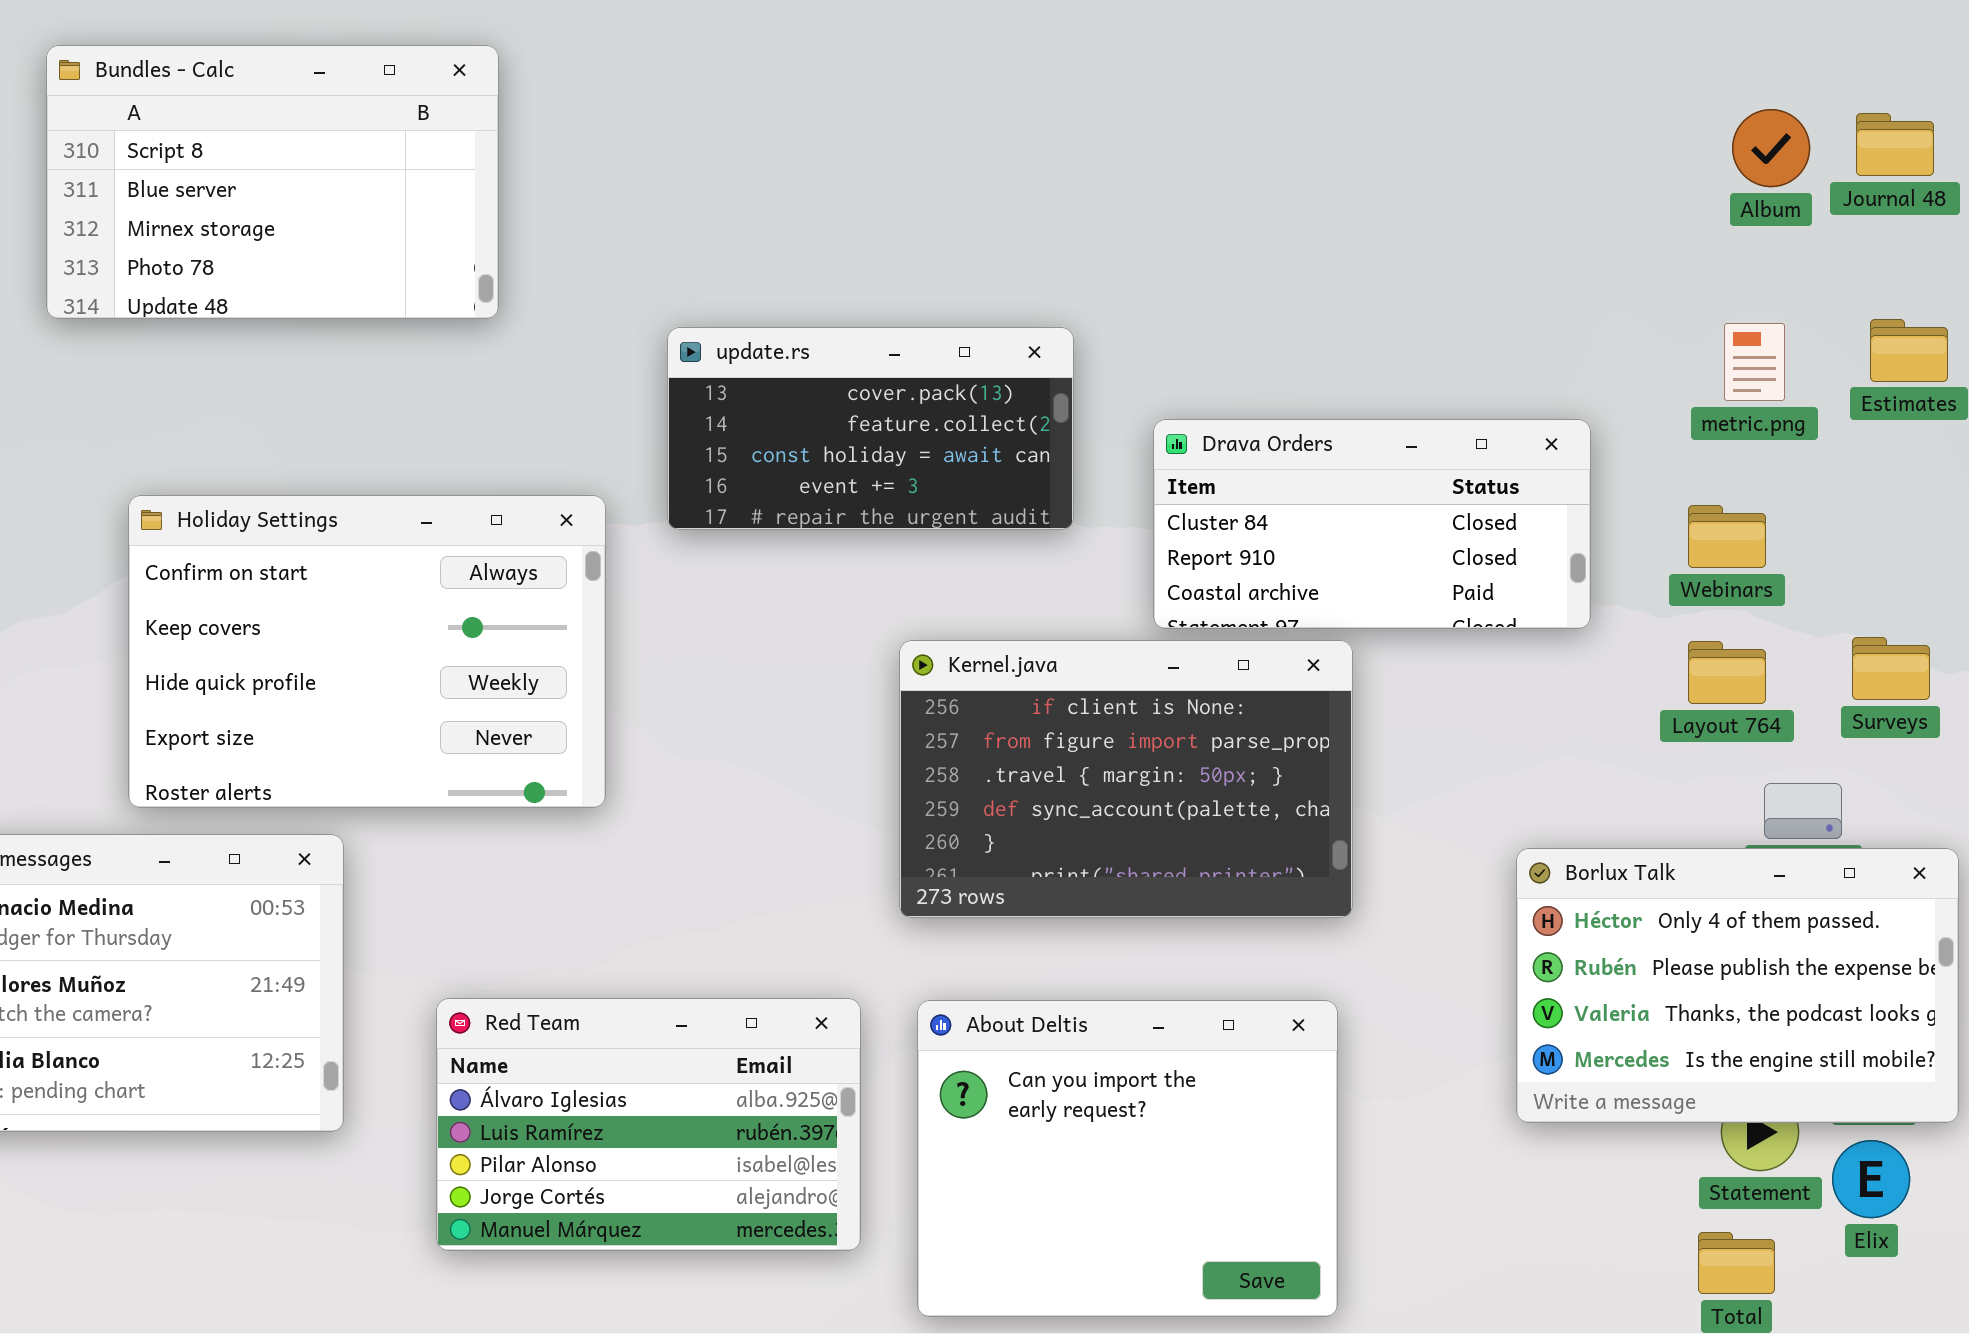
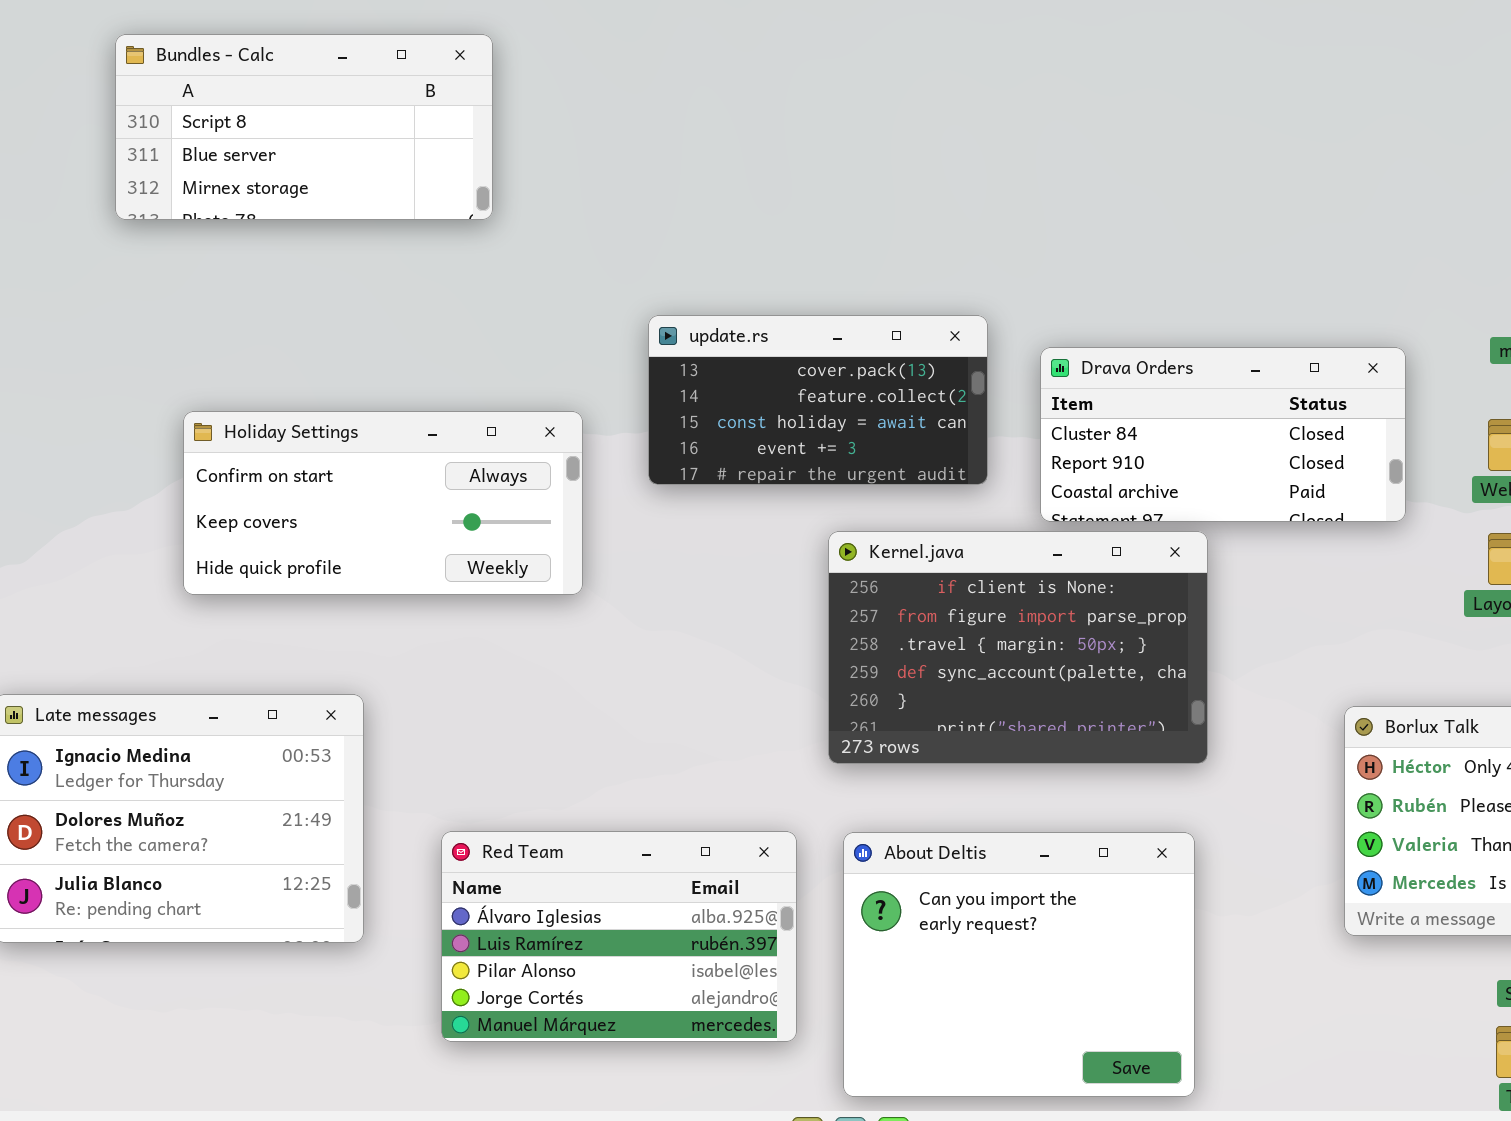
Bundles - Calc: [46,45,499,319] -> [115,34,493,220], resized
update.rs: [667,327,1074,530] -> [648,315,988,485], moved
Holiday Settings: [128,495,606,808] -> [183,411,583,595], resized

